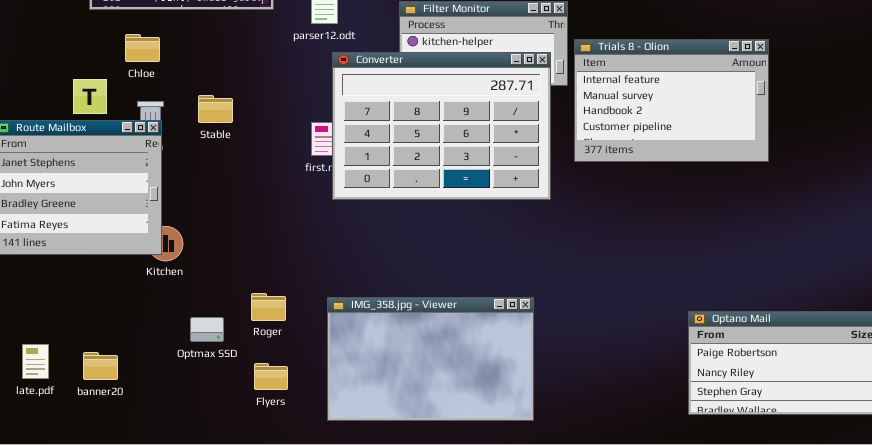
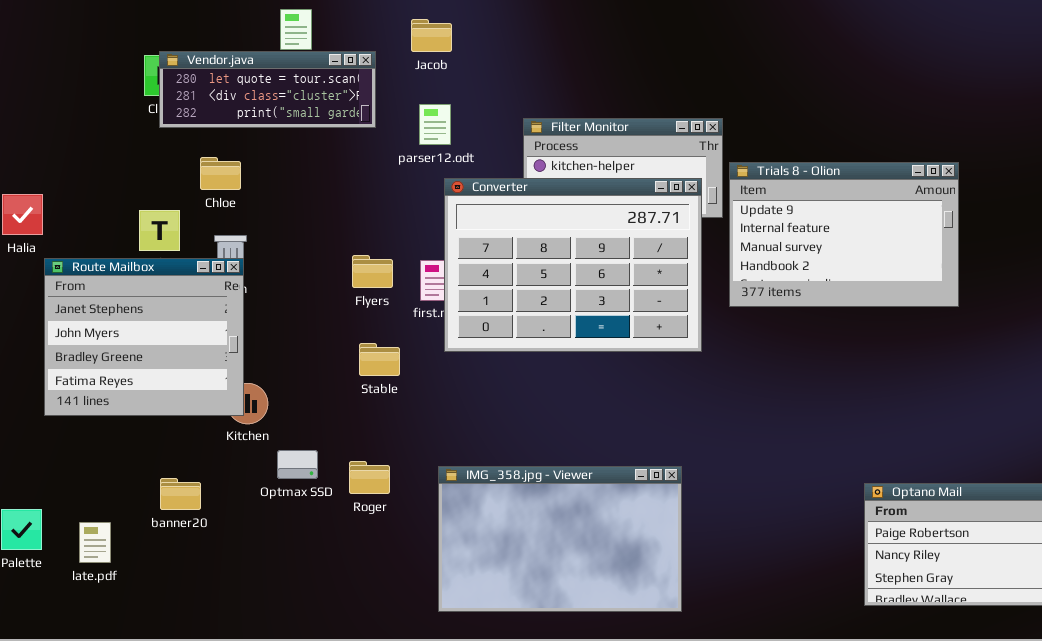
Trials 8 - Olion: [574,39,769,162] -> [729,162,959,307], scrolled up 1 row
Stable: [198,95,233,123] -> [359,343,400,376], moved
Optmax SSD: [190,317,224,342] -> [277,450,318,479], moved
banner20: [83,352,118,380] -> [160,478,201,510], moved
Flyers: [254,363,288,390] -> [352,255,393,288], moved

